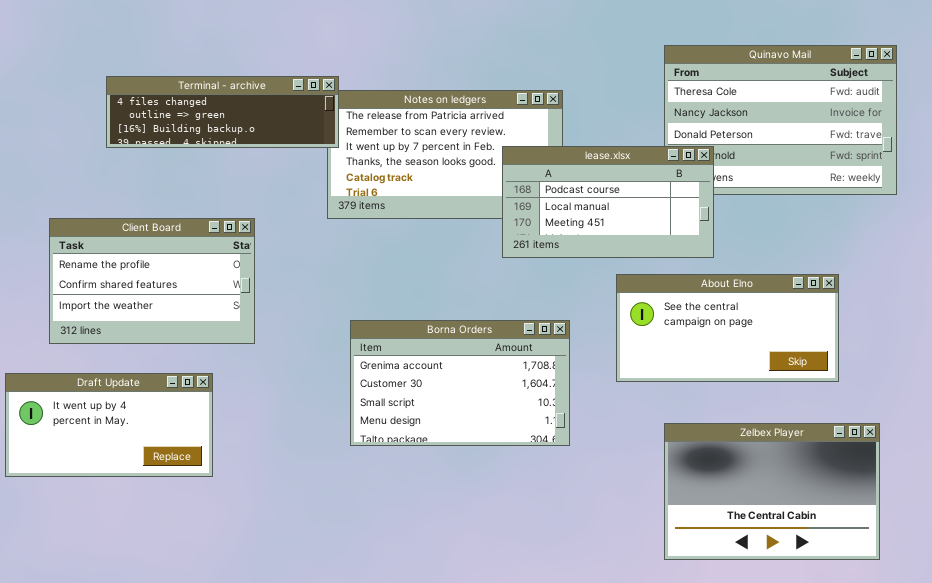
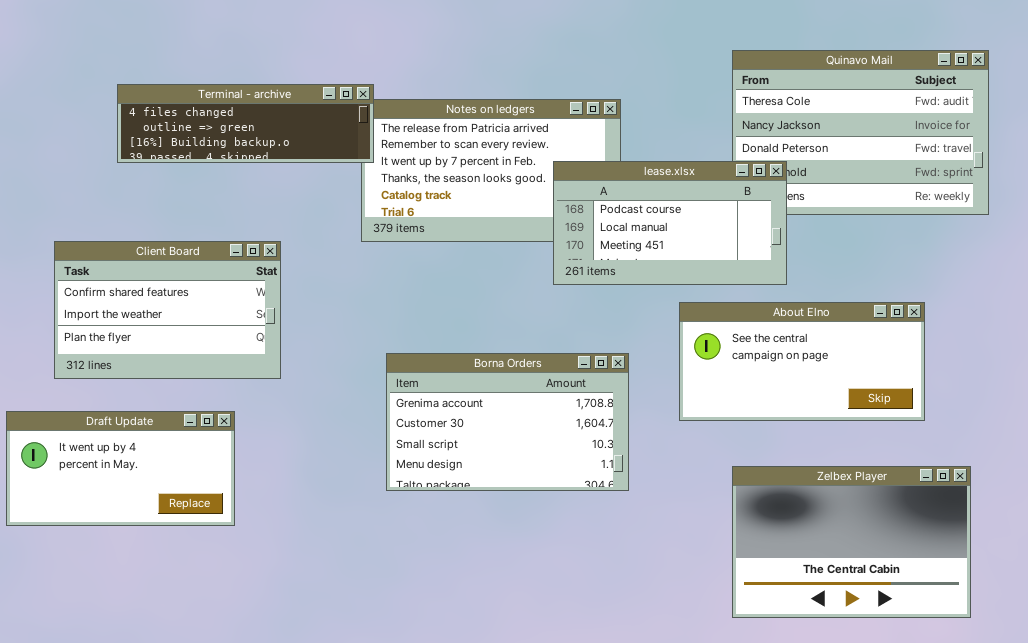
Client Board: [49,218,255,344] -> [54,241,281,379], scrolled down 1 row

